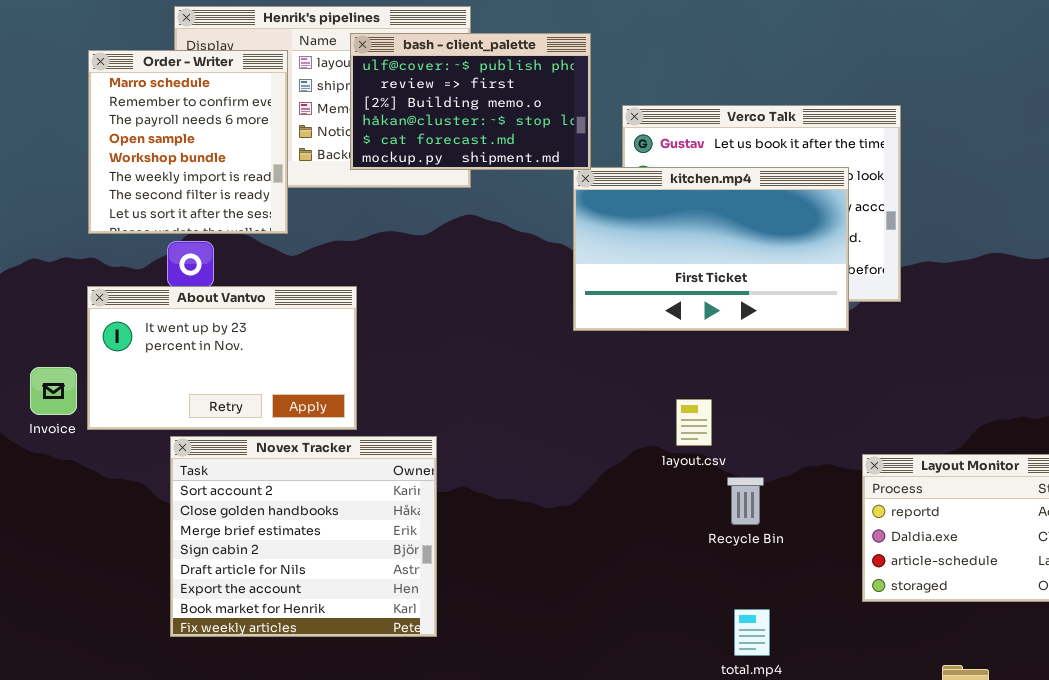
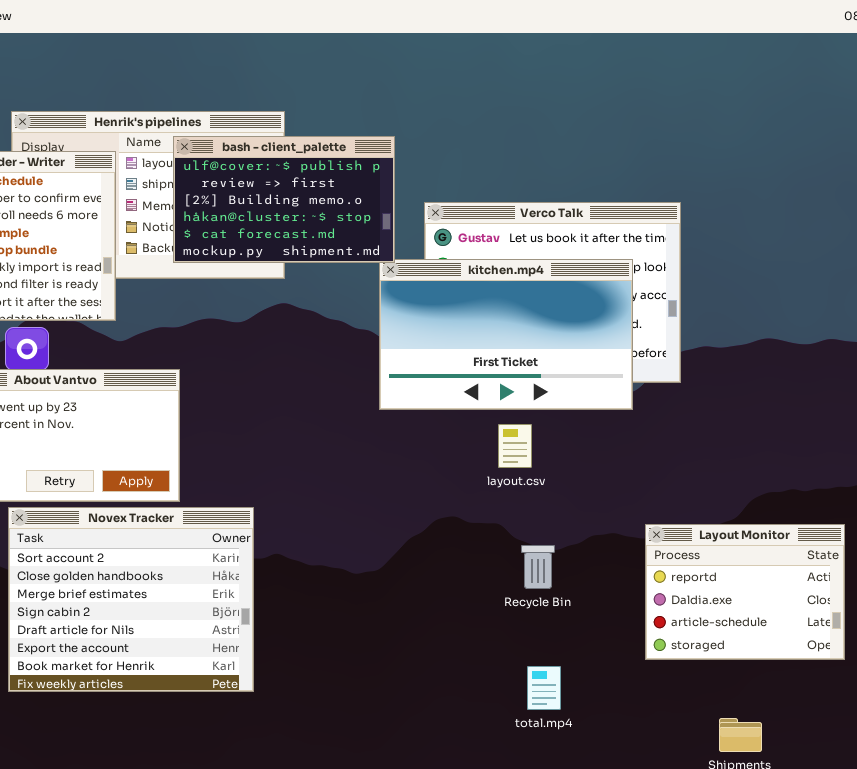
layout.csv: [676,399,712,446] -> [498,424,532,468], moved

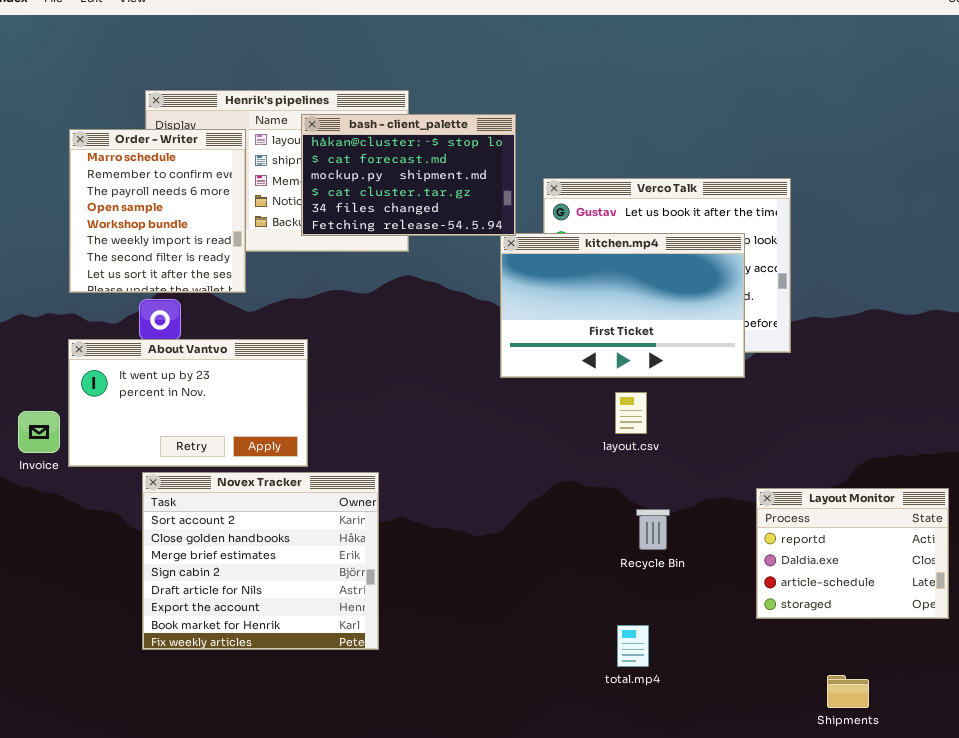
bash - client_palette: [173,136,395,263] -> [301,114,516,236], scrolled down 3 rows
total.mp4: [527,666,561,710] -> [617,625,649,667], moved

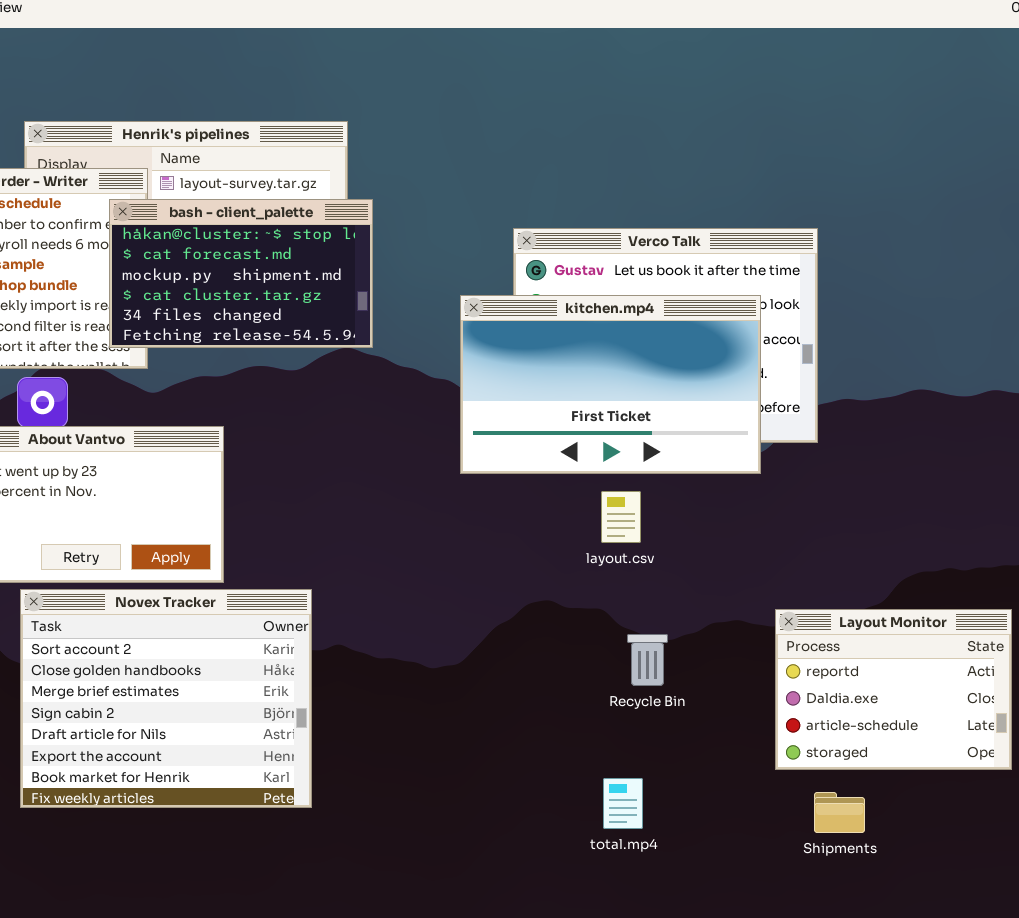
bash - client_palette: [301,114,516,236] -> [109,199,373,348], moved
Shipments: [827,675,869,708] -> [814,792,865,833], moved

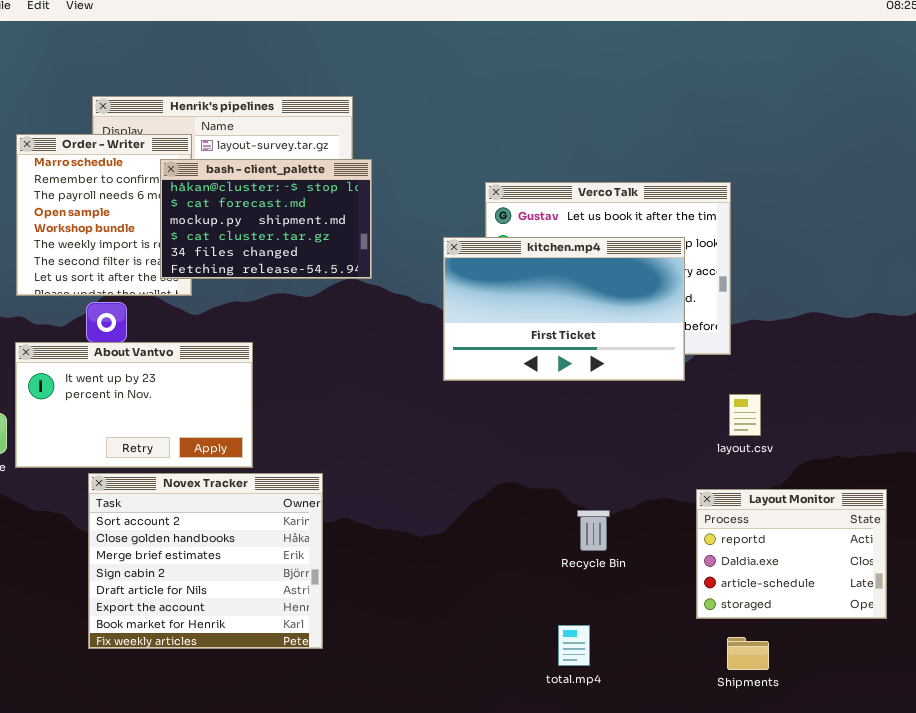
layout.csv: [601,491,641,543] -> [729,394,761,436], moved

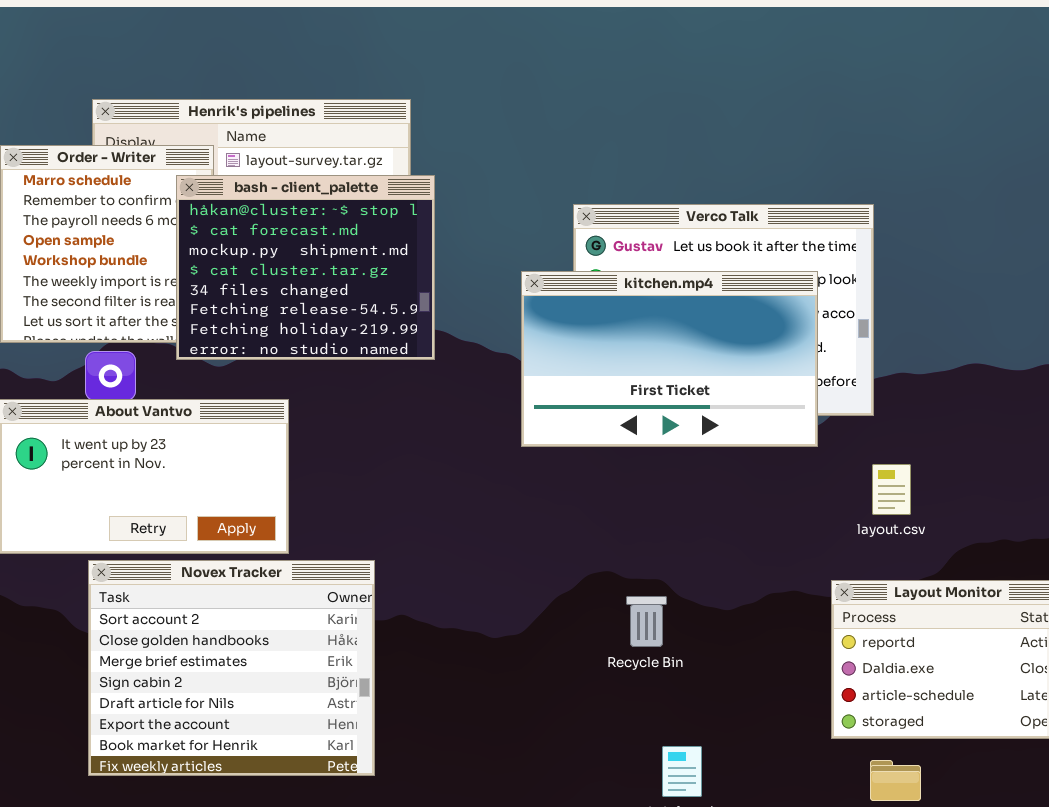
bash - client_palette: [160,159,372,279] -> [176,175,435,360], resized
Recycle Bin: [577,510,610,551] -> [626,596,667,647], moved

